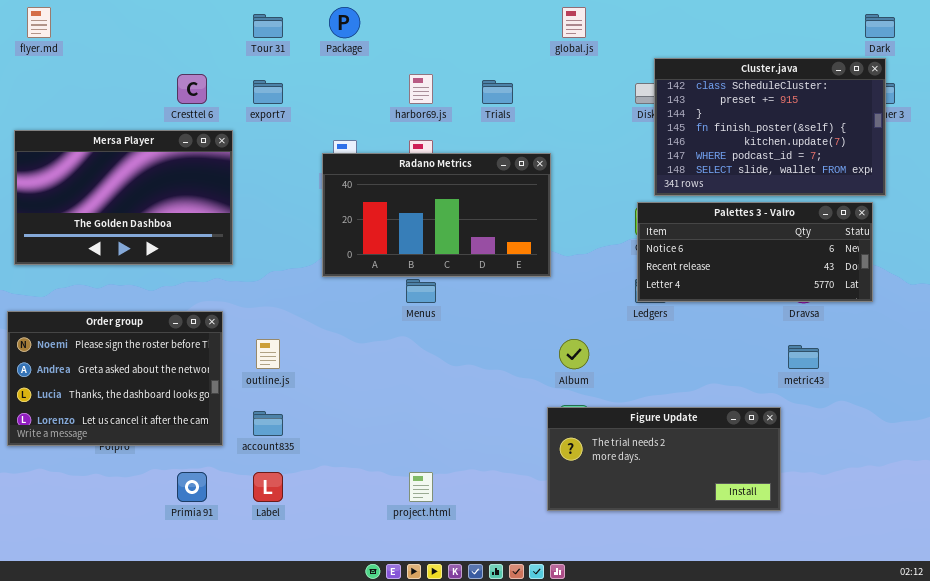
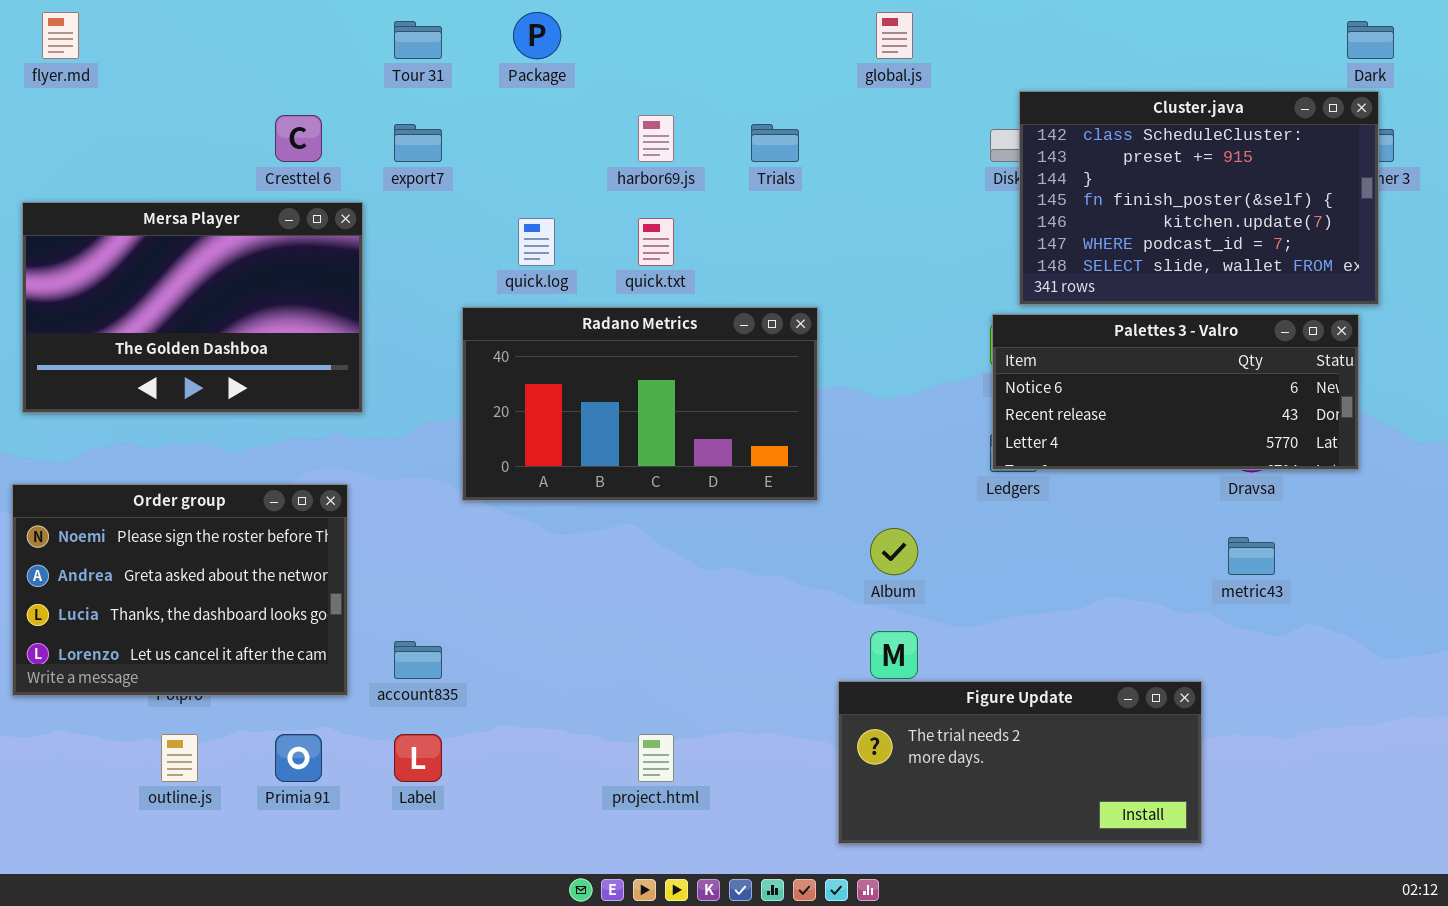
Radano Metrics: [322,153,551,277] -> [462,307,818,501], moved
outline.js: [256,339,280,369] -> [161,734,198,782], moved
Figure Update: [547,407,781,511] -> [838,681,1202,844], moved

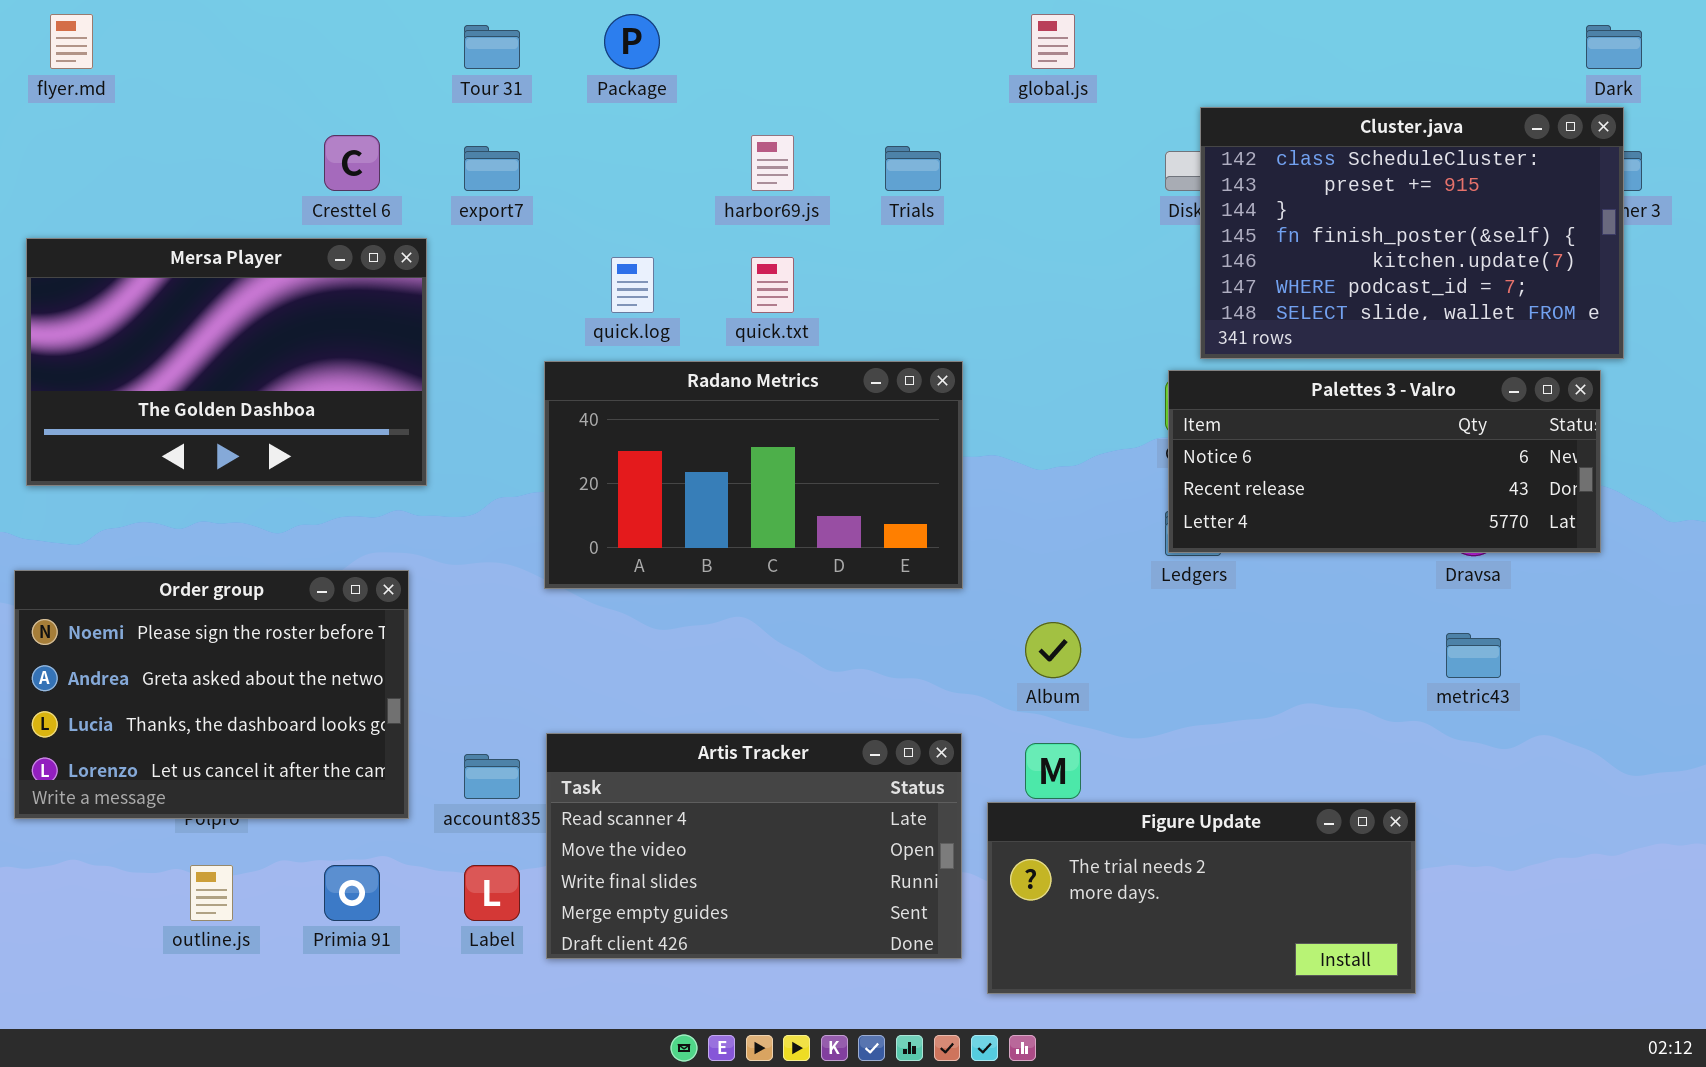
Artis Tracker: none -> [546,733,962,959], opened

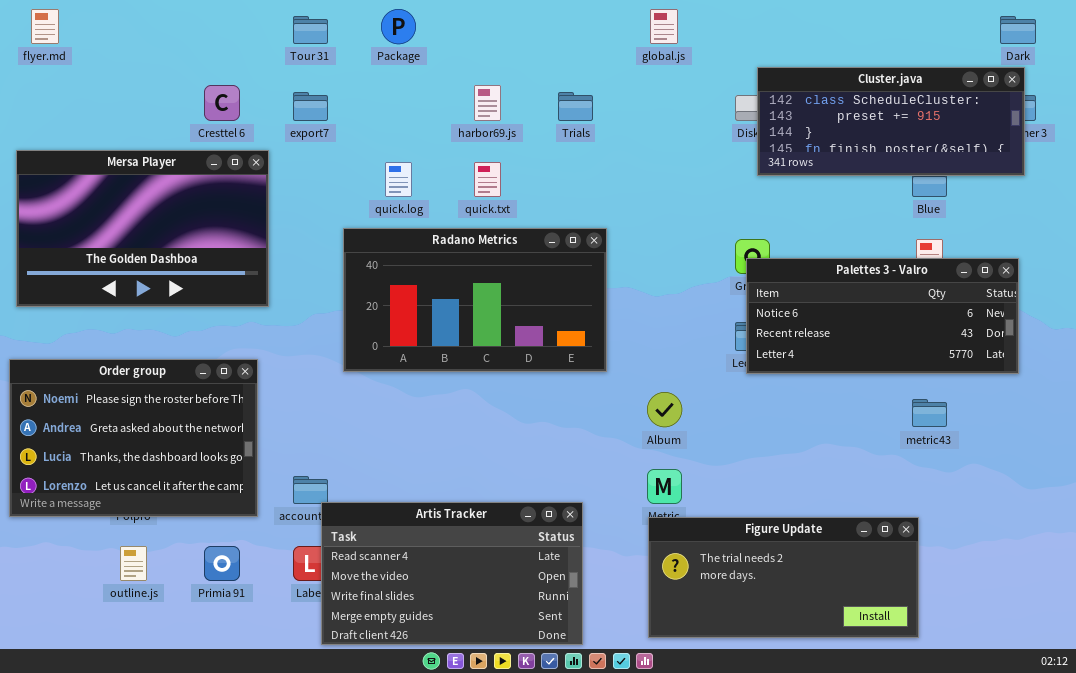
Cluster.java: [1200,107,1624,359] -> [757,67,1025,176], resized
Palettes 3 - Valro: [1168,370,1601,553] -> [746,258,1019,374], moved
Artis Tracker: [546,733,962,959] -> [321,502,583,645], moved
Figure Update: [987,802,1416,994] -> [648,517,919,638], moved

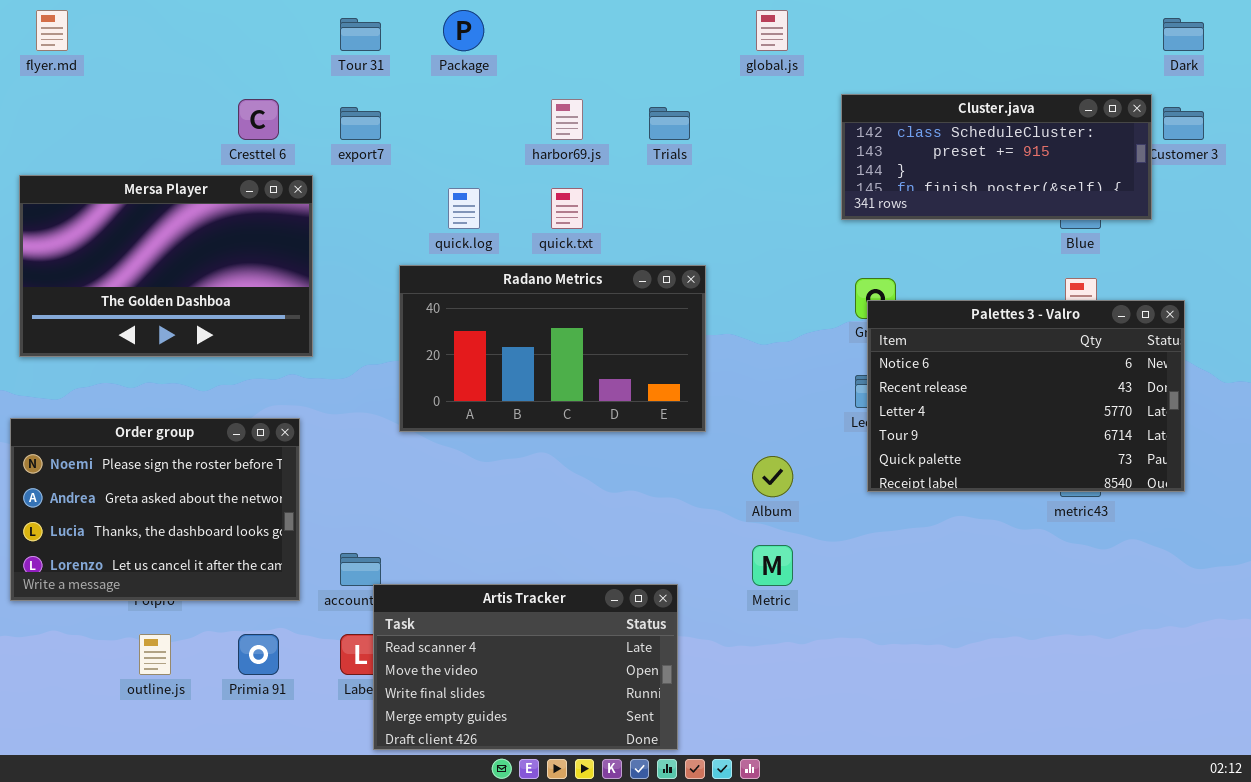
Cluster.java: [757,67,1025,176] -> [841,94,1152,220], moved
Palettes 3 - Valro: [746,258,1019,374] -> [867,300,1185,492], resized
Figure Update: [648,517,919,638] -> none, closed

